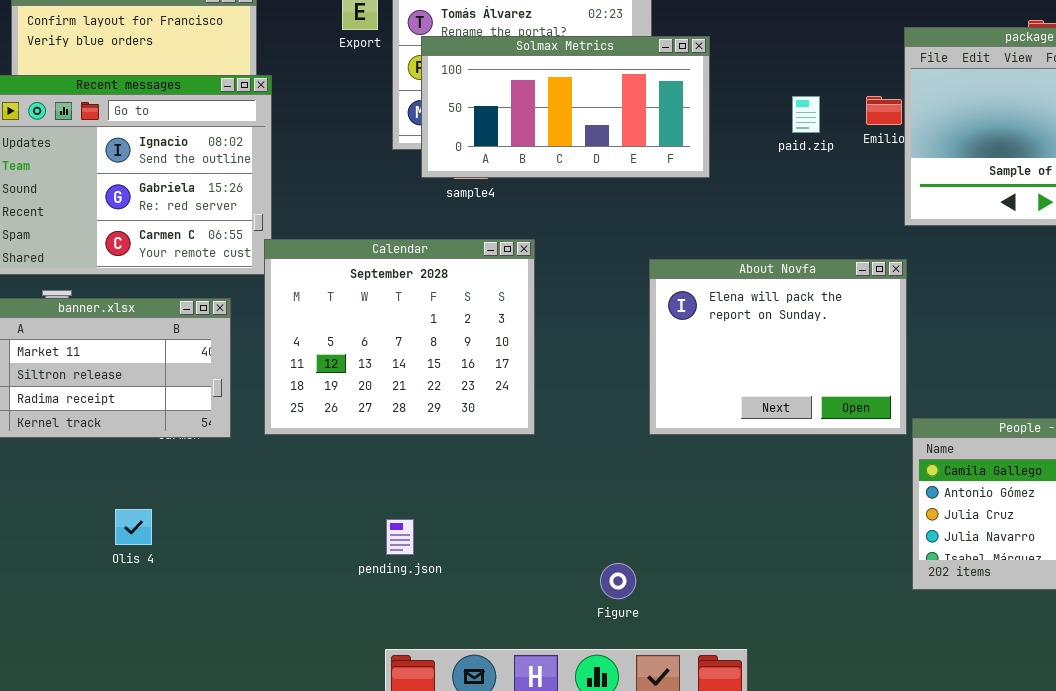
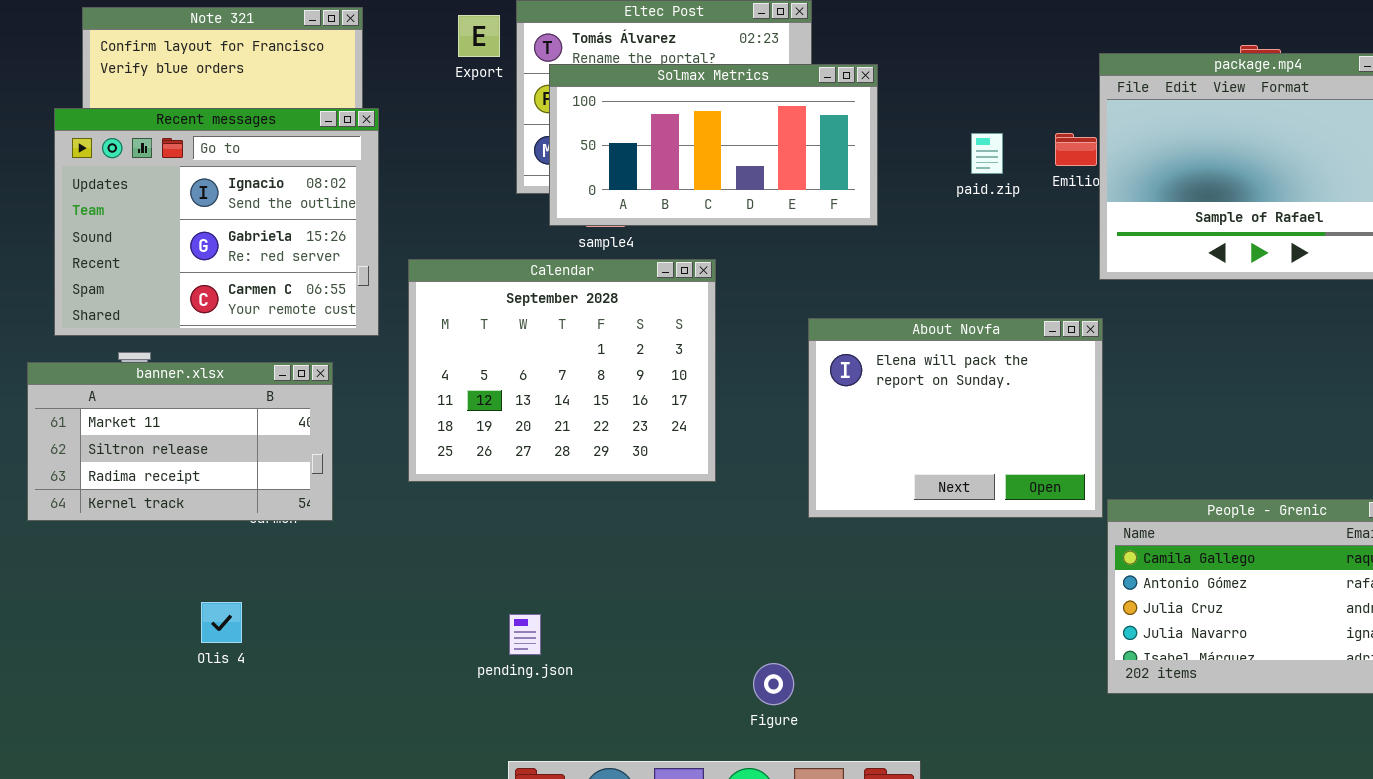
Calendar: [264,239,535,435] -> [408,259,716,482], moved

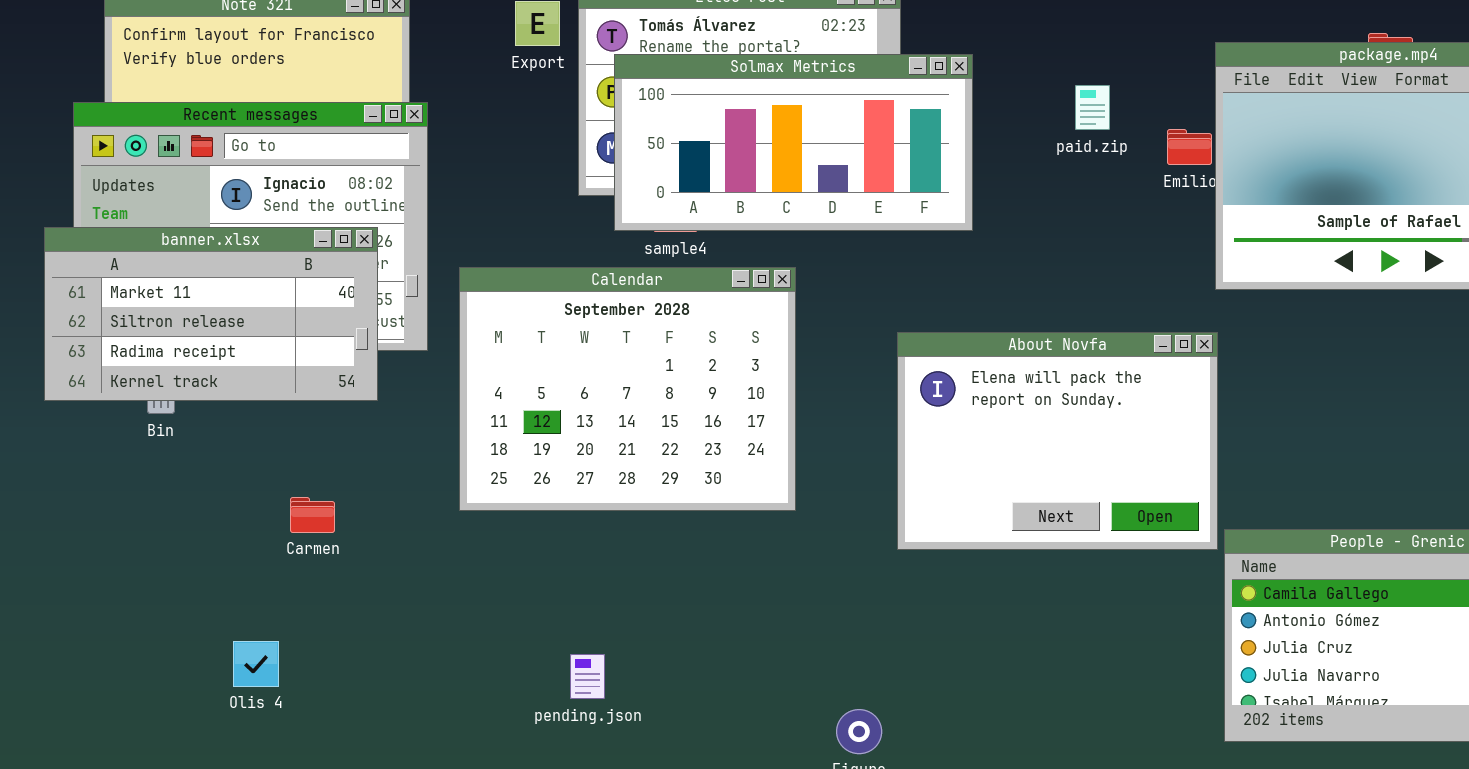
paid.zip: [971,133,1003,174] -> [1075,85,1110,130], moved
banner.xlsx: [27,362,333,521] -> [44,227,378,401], moved

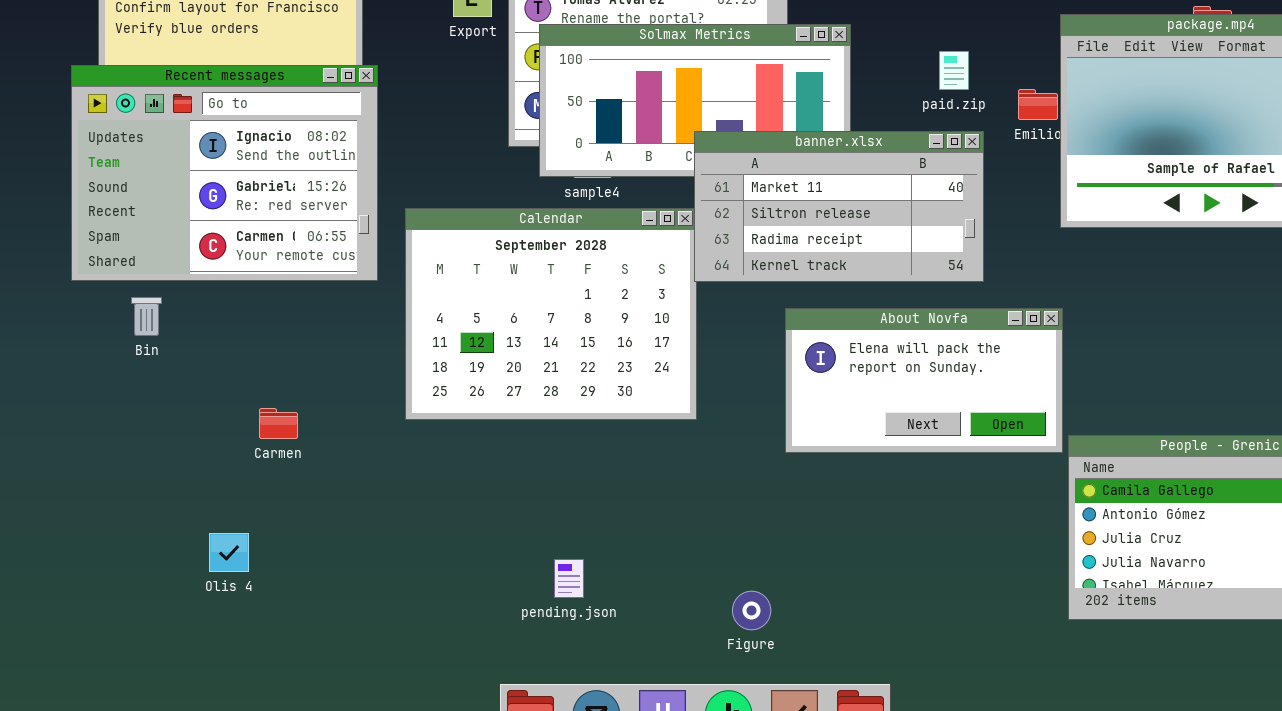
banner.xlsx: [44,227,378,401] -> [694,131,984,282], moved
About Novfa: [897,332,1218,550] -> [785,308,1063,453], resized
pending.json: [570,654,605,699] -> [554,559,584,598], moved

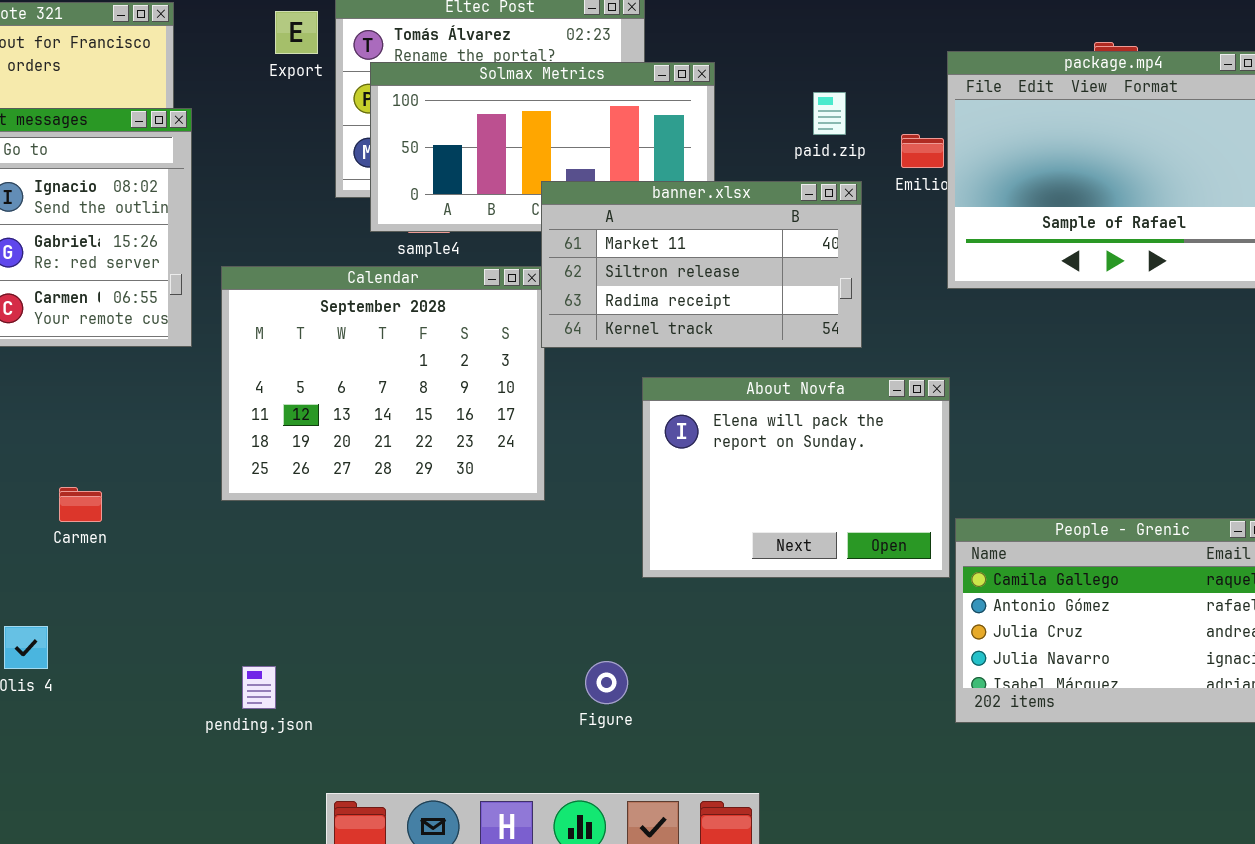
About Novfa: [785,308,1063,453] -> [642,377,950,578], resized
pending.json: [554,559,584,598] -> [242,666,276,709], moved
Figure: [732,591,771,630] -> [585,661,628,704], moved

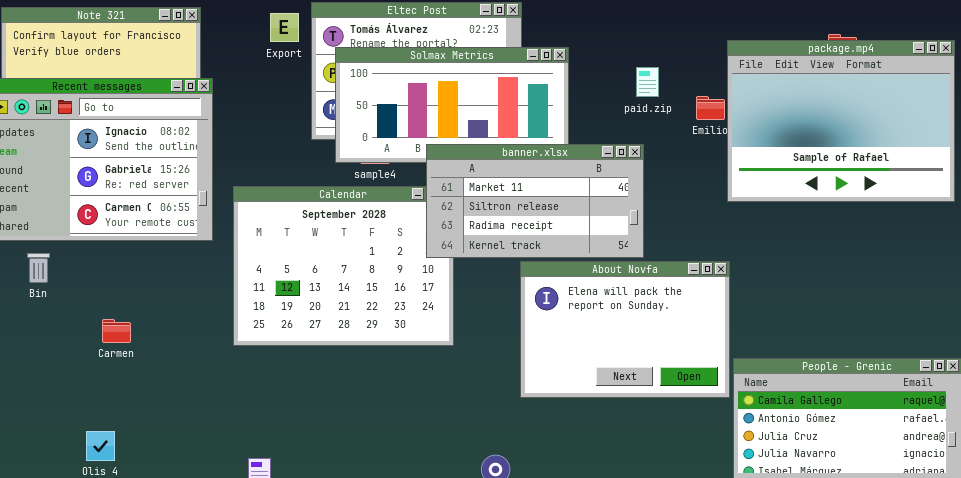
banner.xlsx: [541,181,862,348] -> [426,144,644,258], moved
Carmen: [59,487,102,522] -> [102,319,131,343], moved

